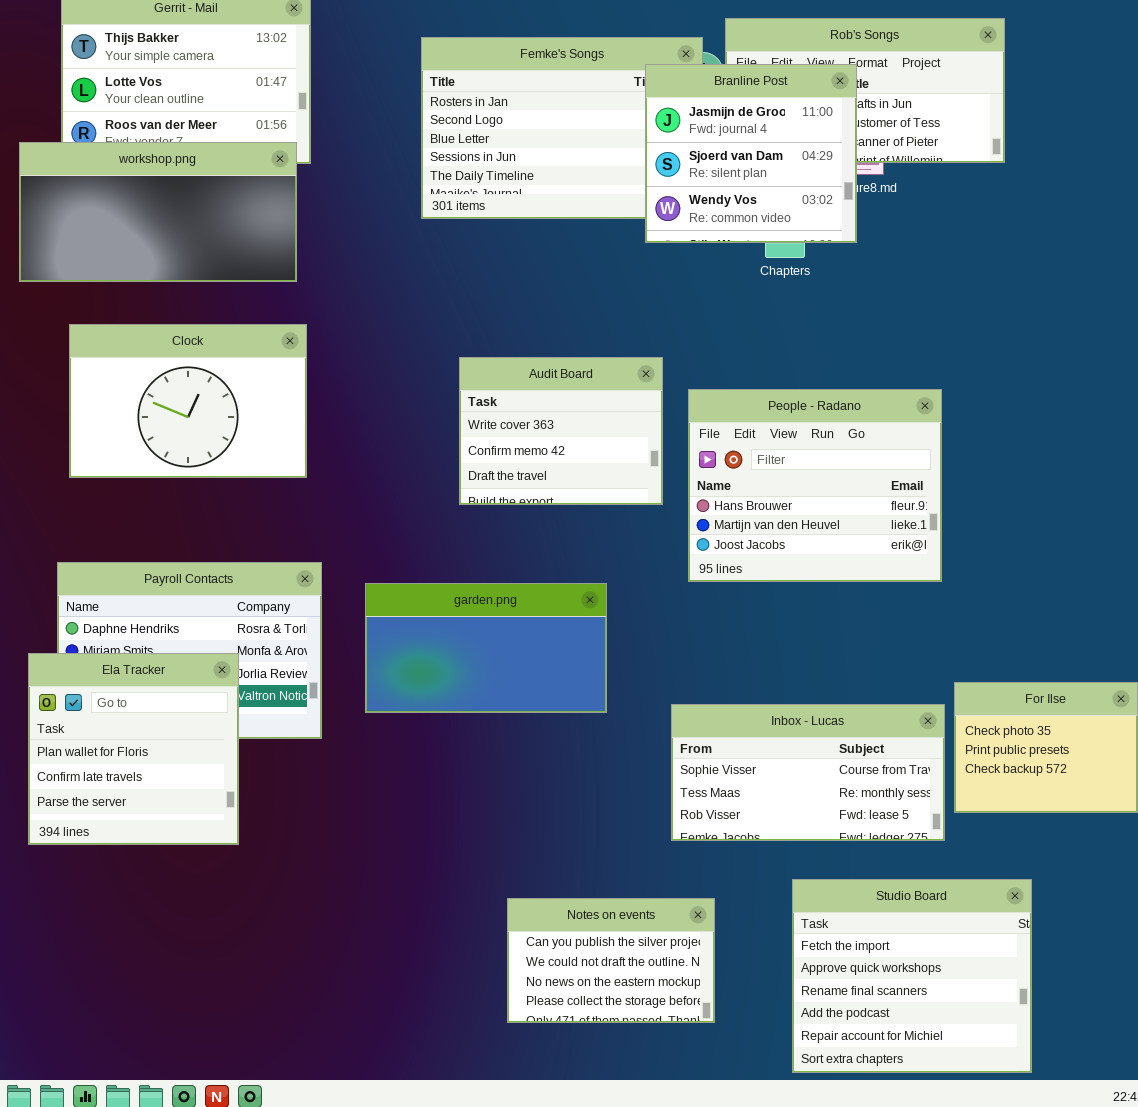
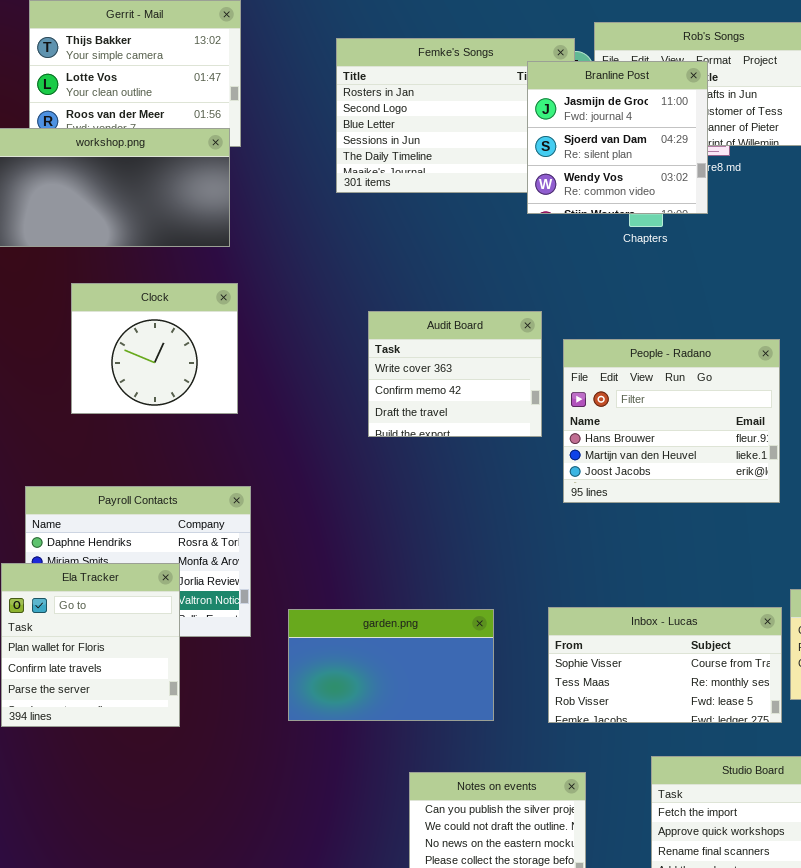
Clock: [69,324,307,478] -> [71,283,238,414], resized
garden.png: [365,583,607,713] -> [288,609,494,721], moved

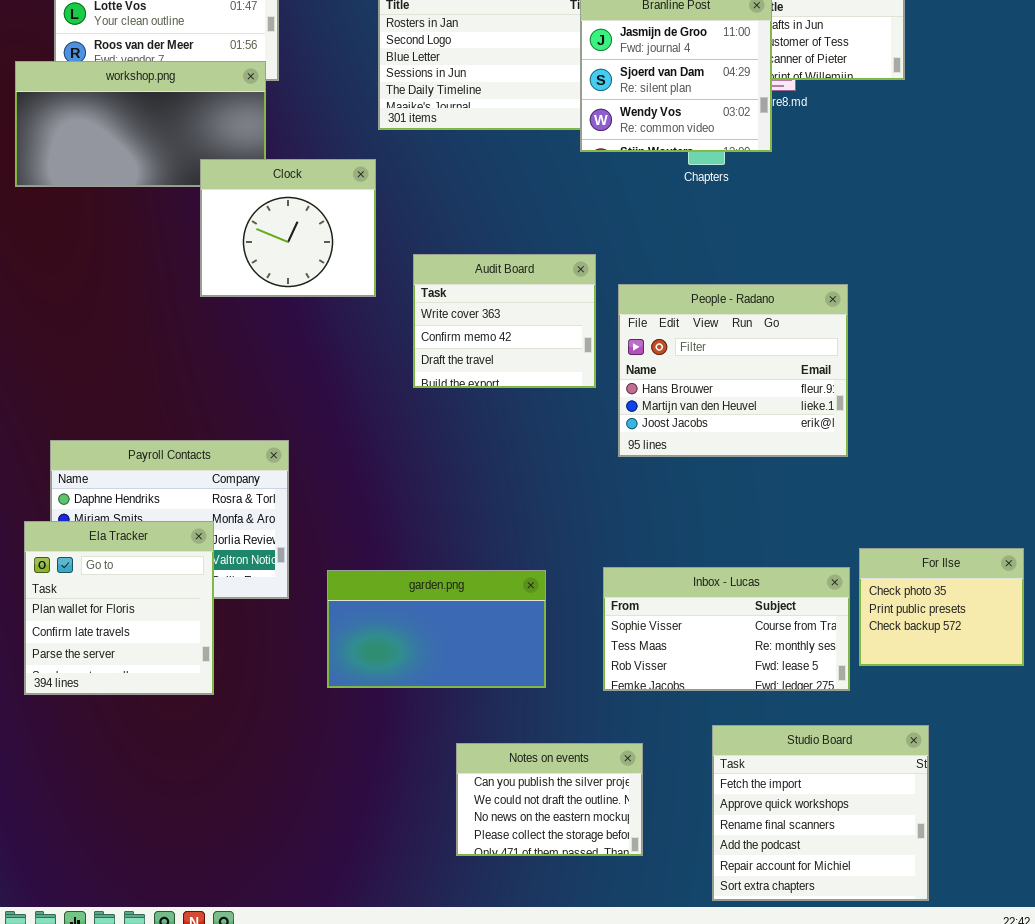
Clock: [71,283,238,414] -> [200,159,376,297], moved

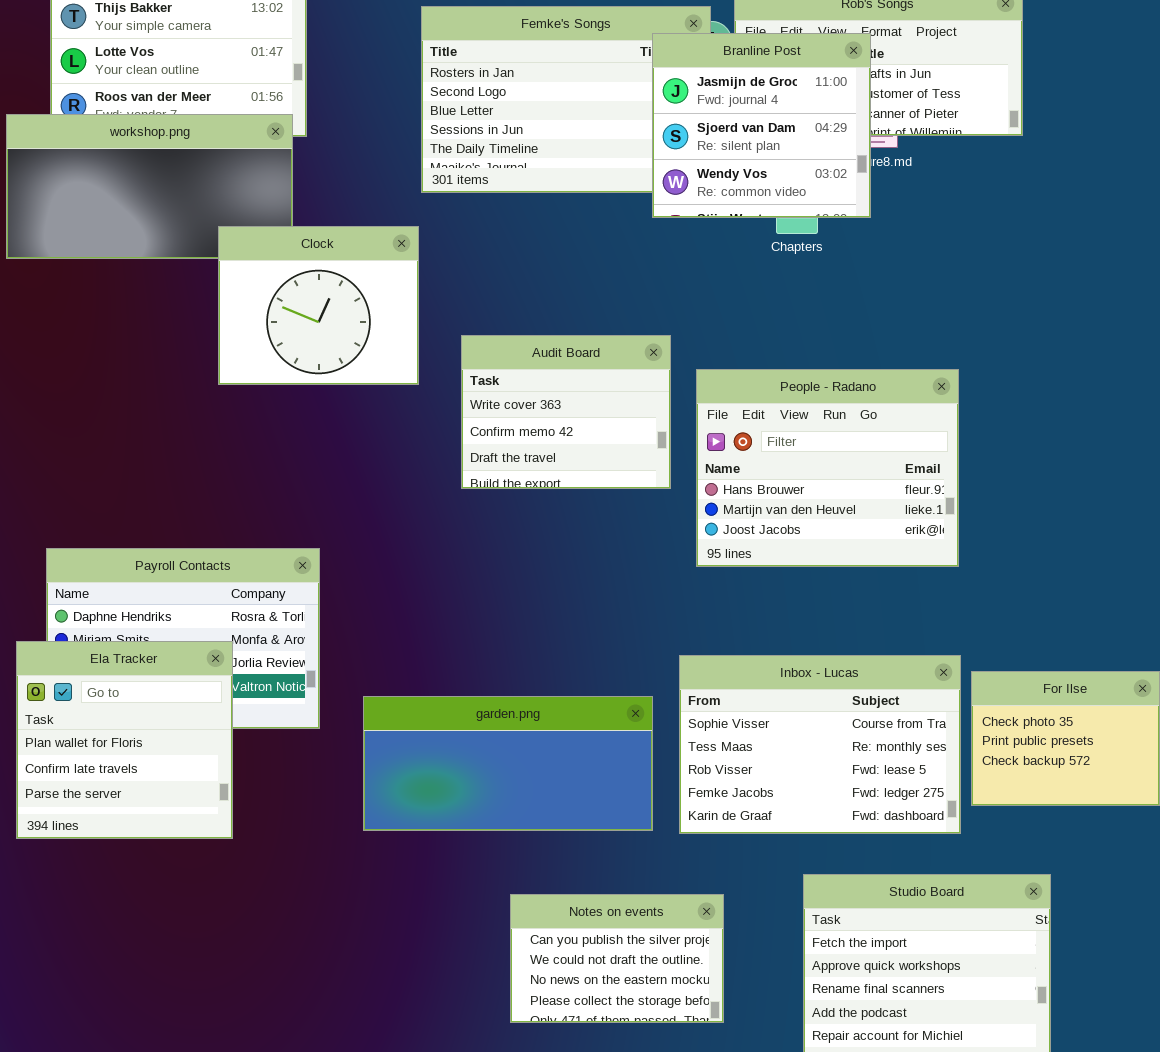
Inbox - Lucas: [603,567,850,691] -> [679,655,961,834], resized
garden.png: [327,570,546,688] -> [363,696,653,831], resized

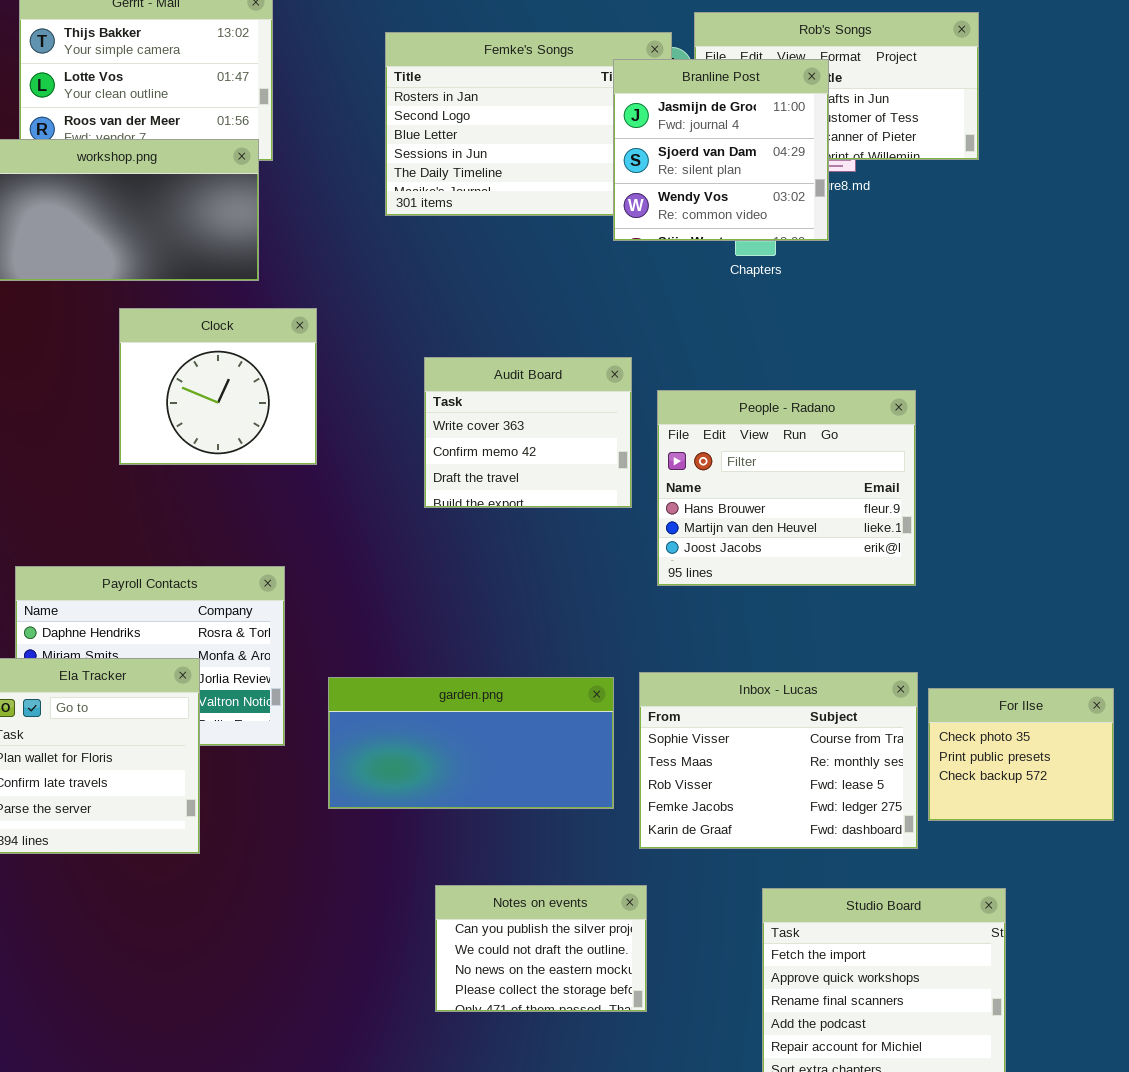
Clock: [218,226,419,385] -> [119,308,317,465], moved
garden.png: [363,696,653,831] -> [328,677,614,809], moved
Notes on events: [510,894,724,1023] -> [435,885,647,1012], moved

